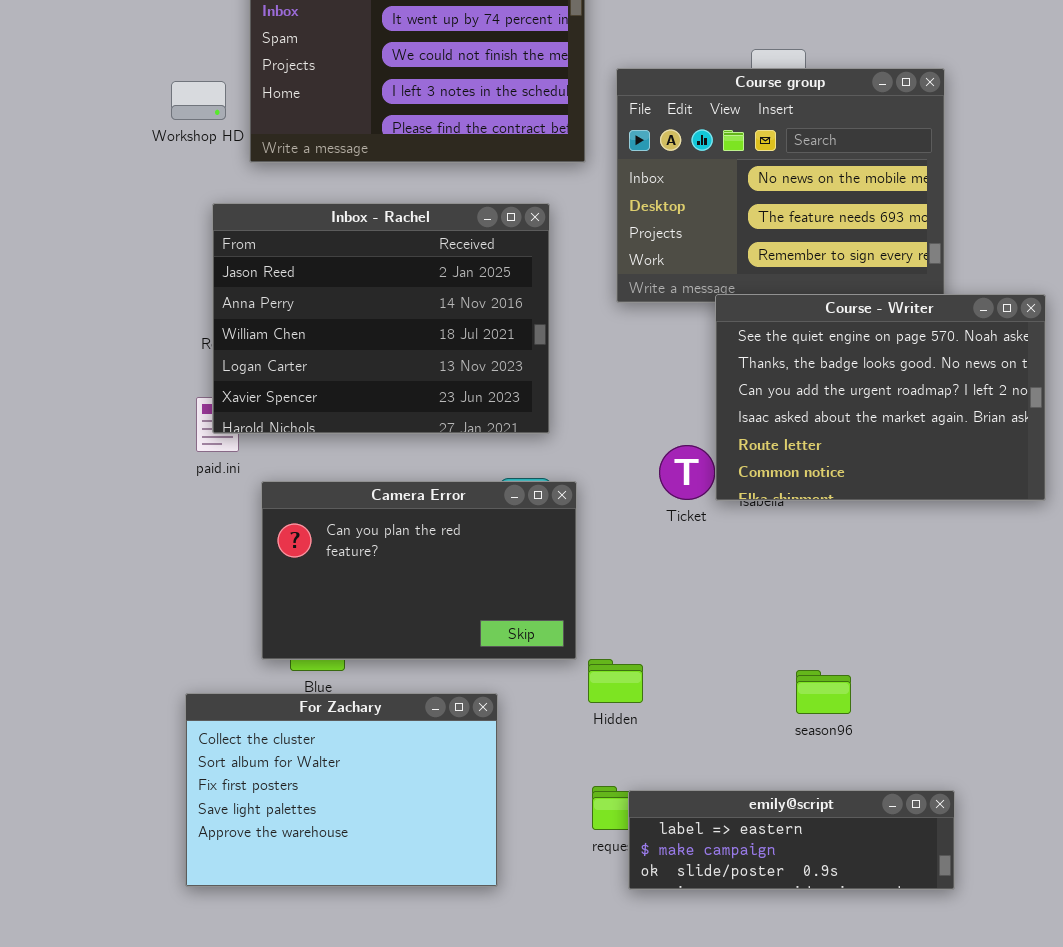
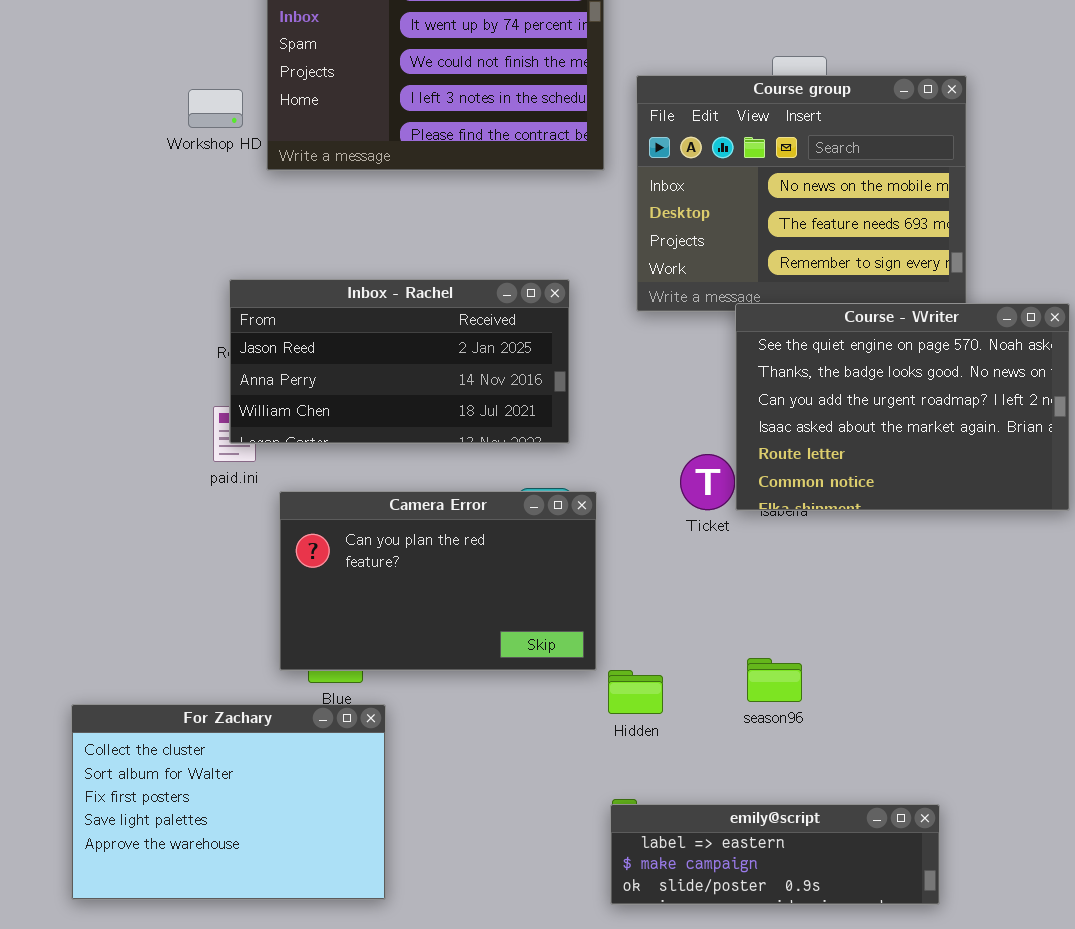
Inbox - Rachel: [212,203,550,434] -> [229,279,570,444], resized
season96: [796,670,851,714] -> [747,658,802,702], moved
For Zachary: [185,693,498,887] -> [71,704,386,900], moved
emily@script: [628,790,955,890] -> [610,804,940,905], moved

